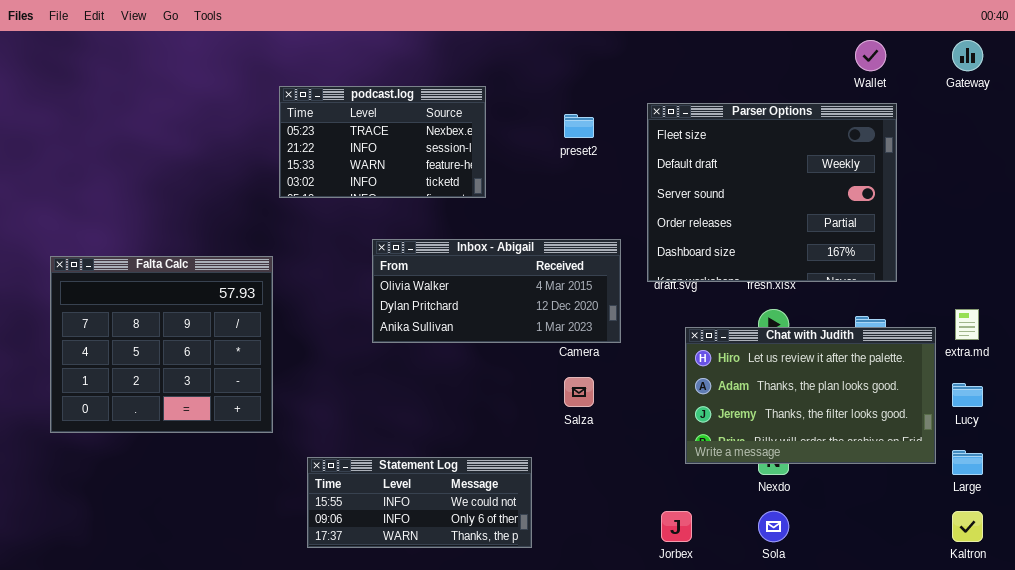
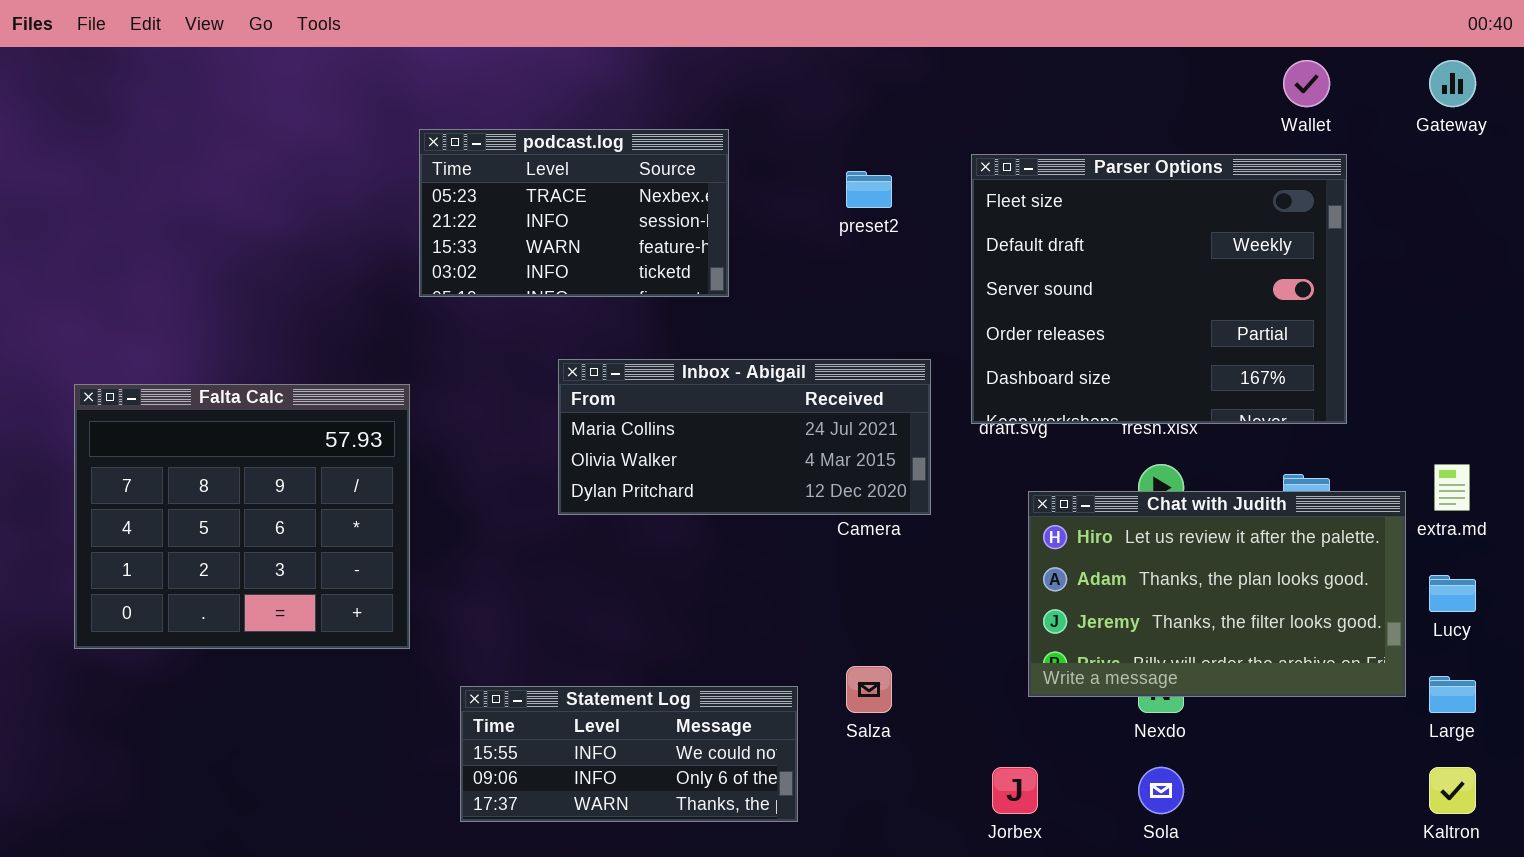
Inbox - Abigail: [372,239,621,343] -> [558,359,931,515], scrolled up 1 row
Salza: [564,377,594,407] -> [846,666,892,713], moved

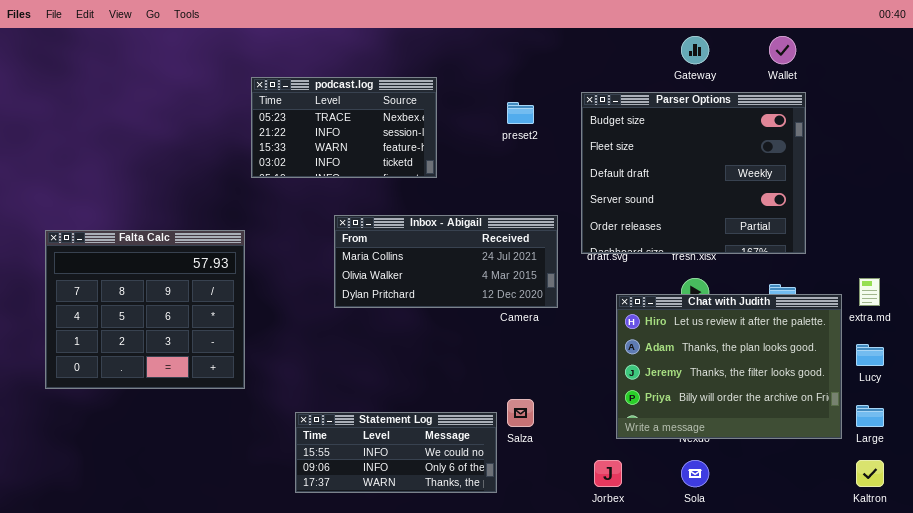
Gateway: [1429,60,1476,107] -> [681,36,709,64], moved
Parser Options: [971,154,1347,424] -> [581,92,806,254], scrolled up 1 row
Chat with Judith: [1028,491,1406,697] -> [616,294,842,439], resized
Statement Log: [460,686,798,822] -> [295,412,497,493], moved

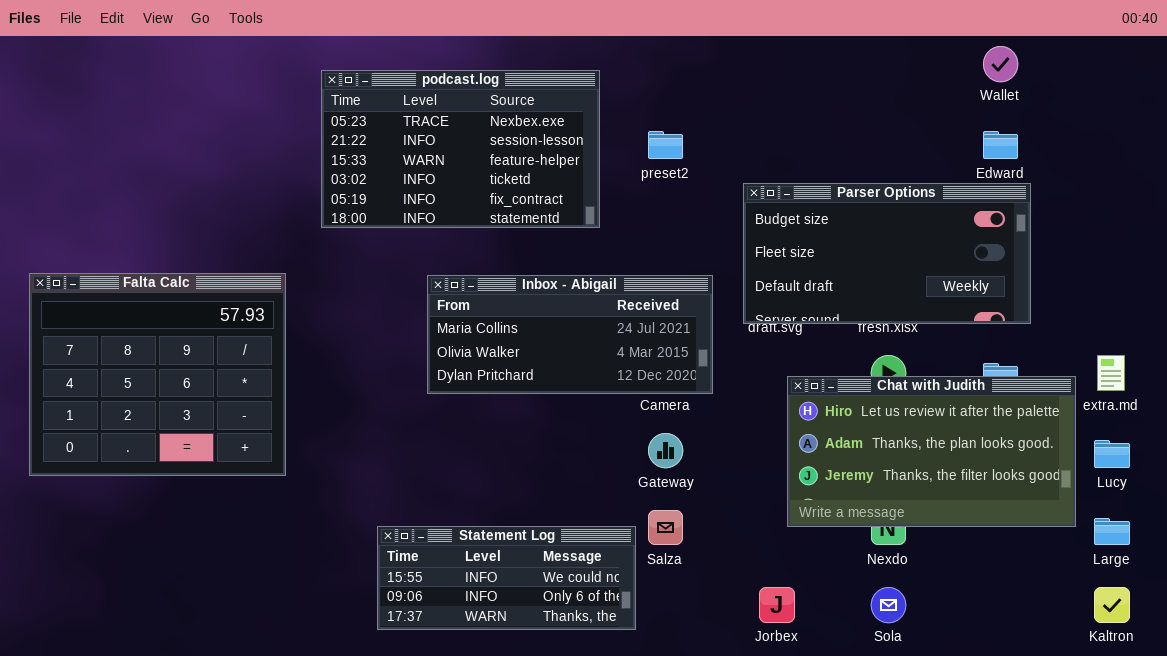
Gateway: [681,36,709,64] -> [648,433,683,468], moved
podcast.log: [251,77,437,178] -> [321,70,600,228], resized
Parser Options: [581,92,806,254] -> [743,183,1031,324], resized
Falta Calc: [45,230,245,389] -> [29,273,286,476], moved
Chat with Judith: [616,294,842,439] -> [787,376,1076,527], resized

